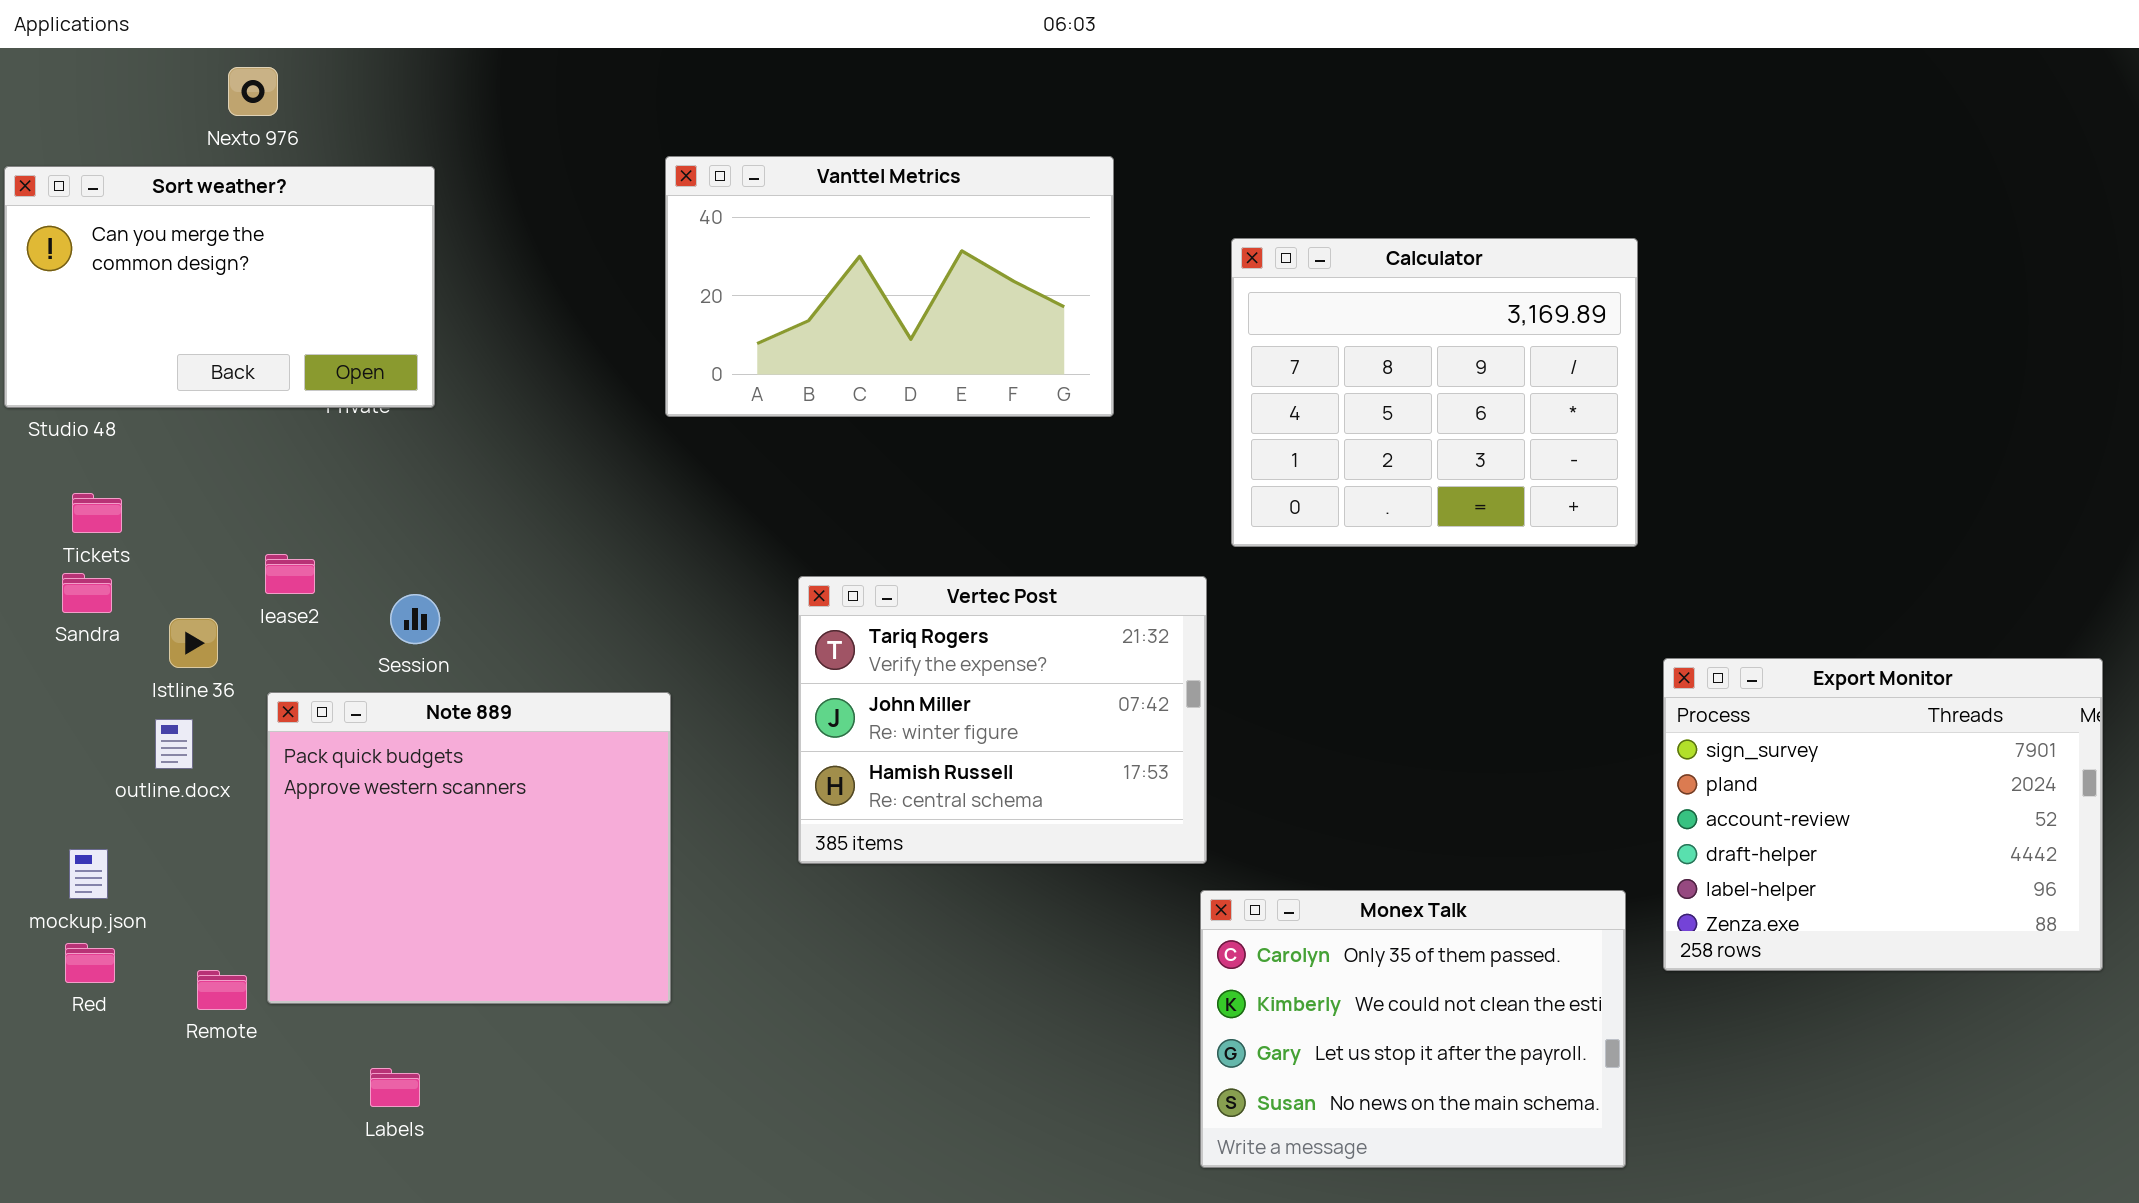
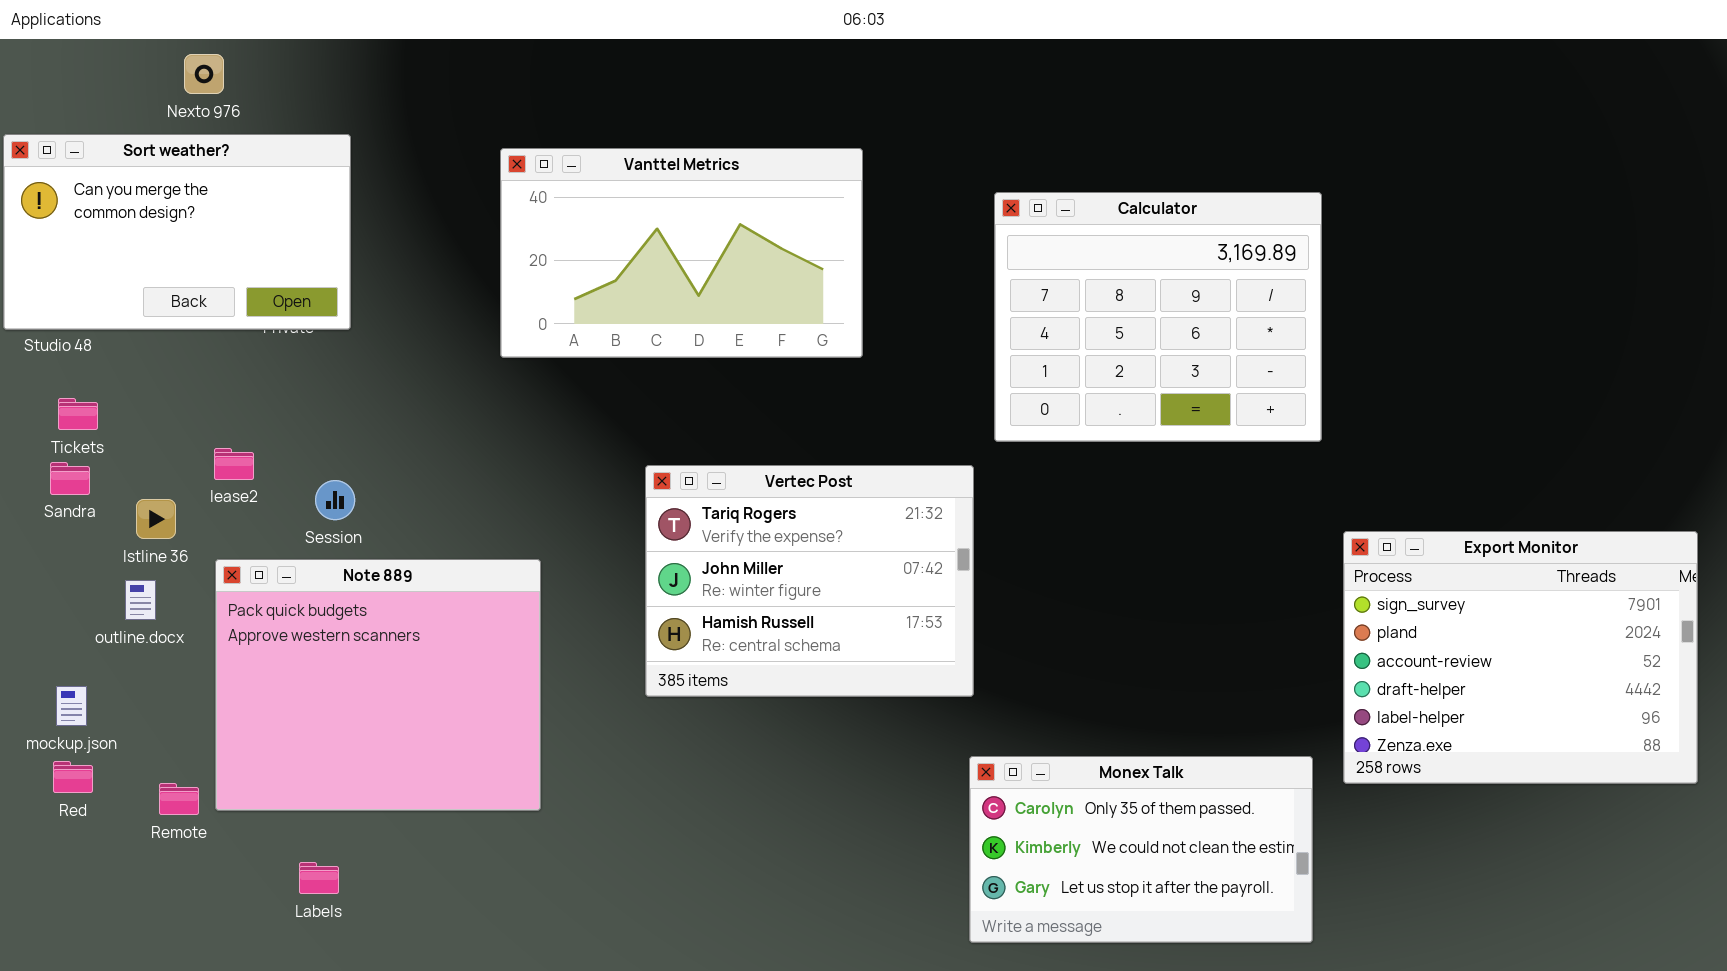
Vanttel Metrics: [665,156,1114,417] -> [500,148,863,358], moved
Monex Talk: [1200,890,1626,1168] -> [969,756,1313,943], resized

